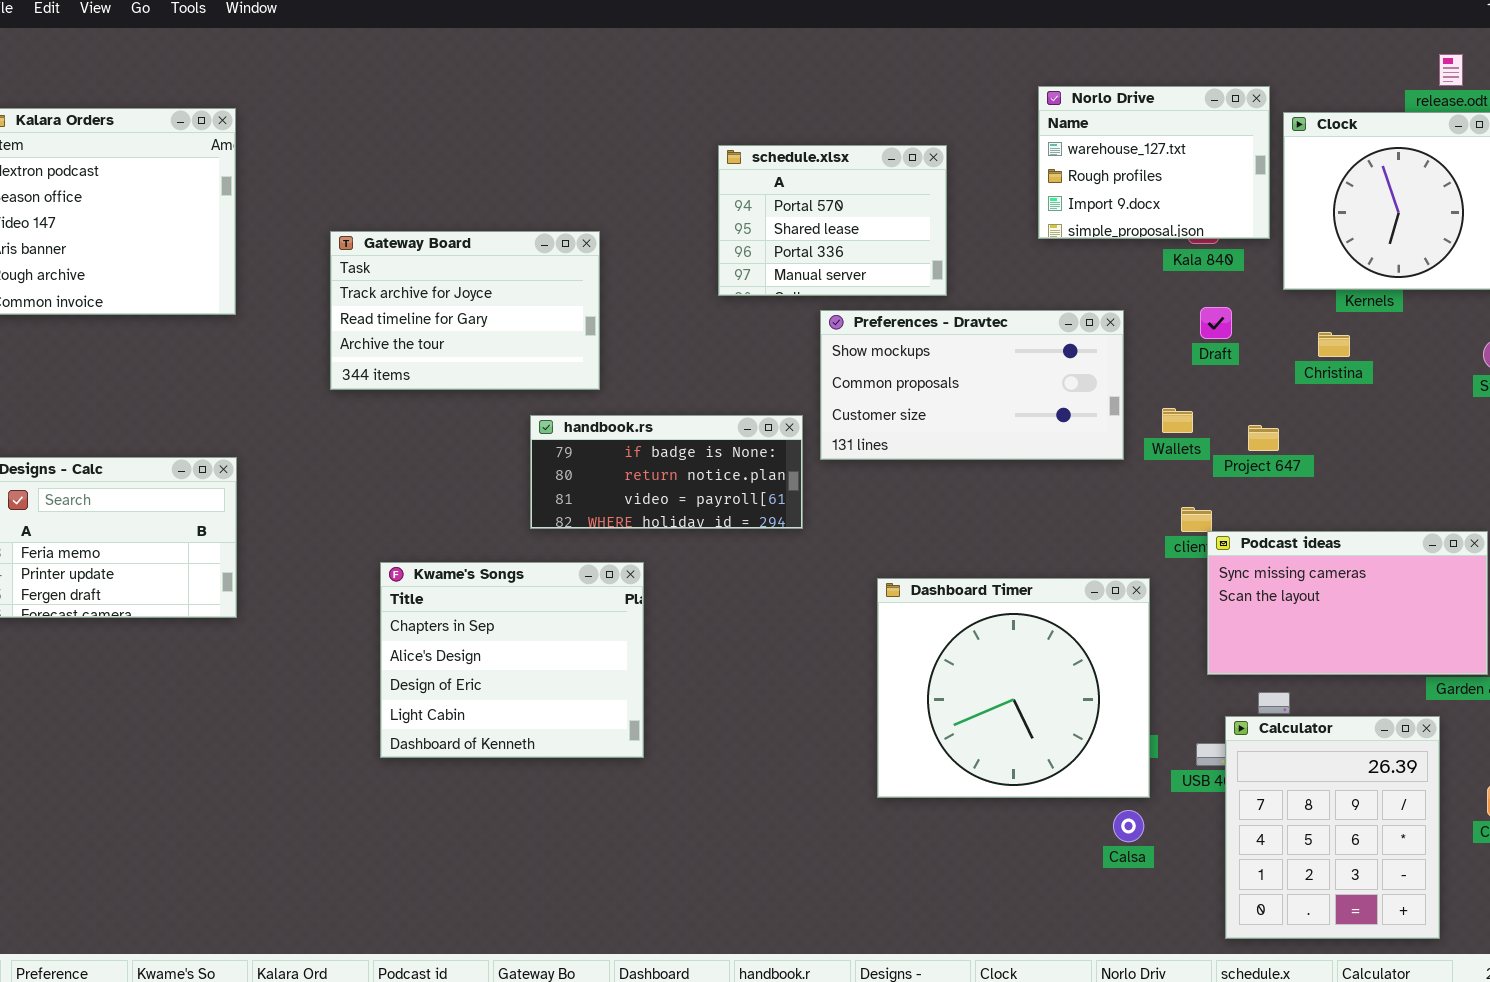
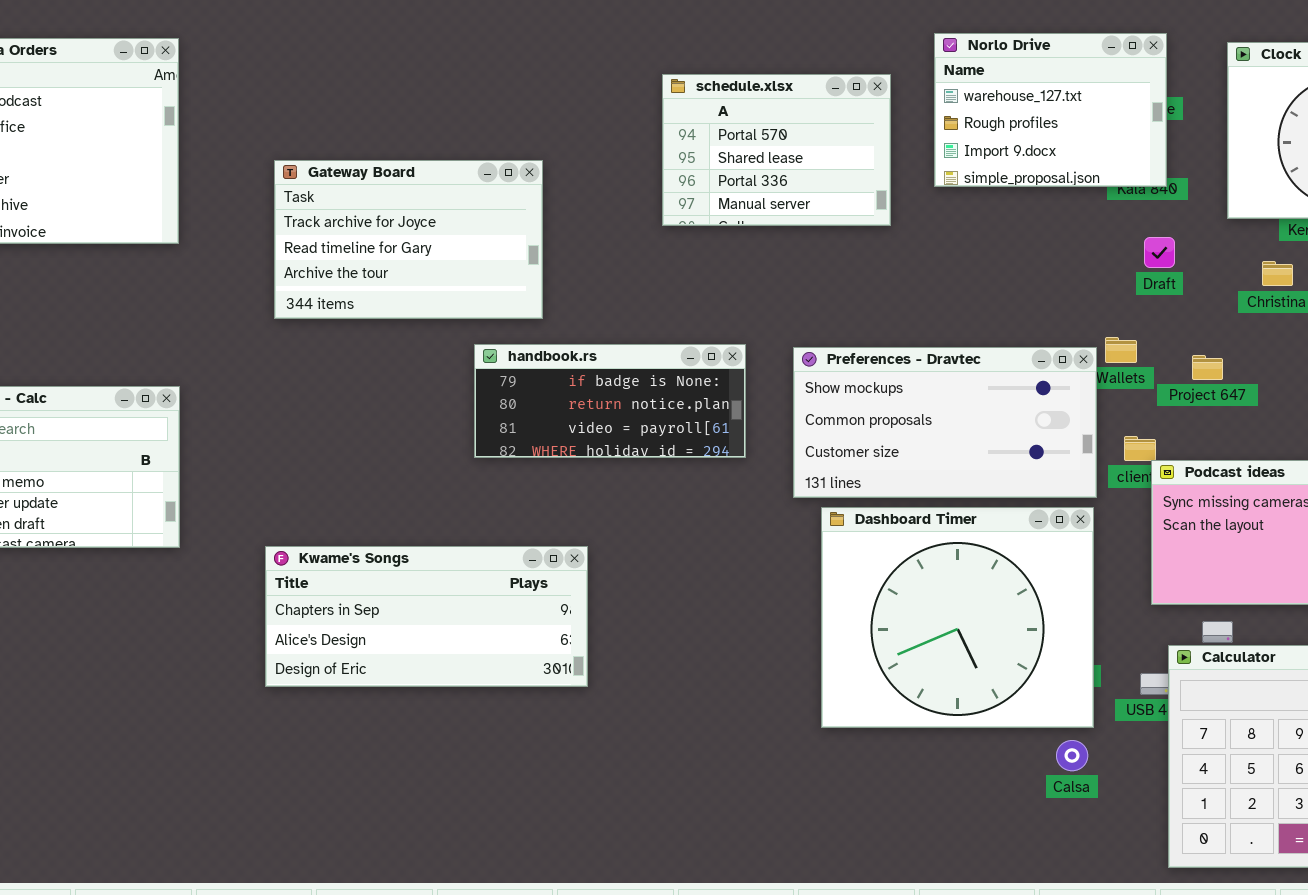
Norlo Drive: [1038,86,1270,239] -> [934,33,1167,187], moved
Preferences - Dravtec: [820,310,1124,460] -> [793,347,1097,498], moved
Kwame's Songs: [380,562,644,758] -> [265,546,588,687], resized

